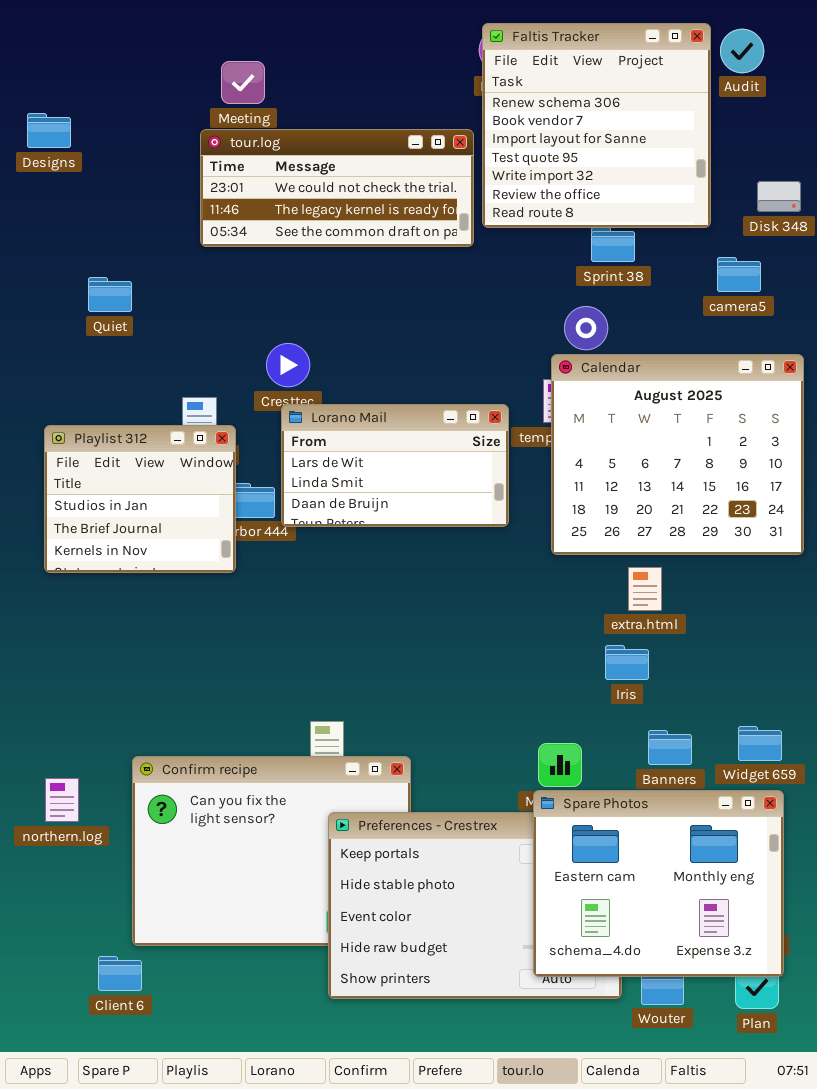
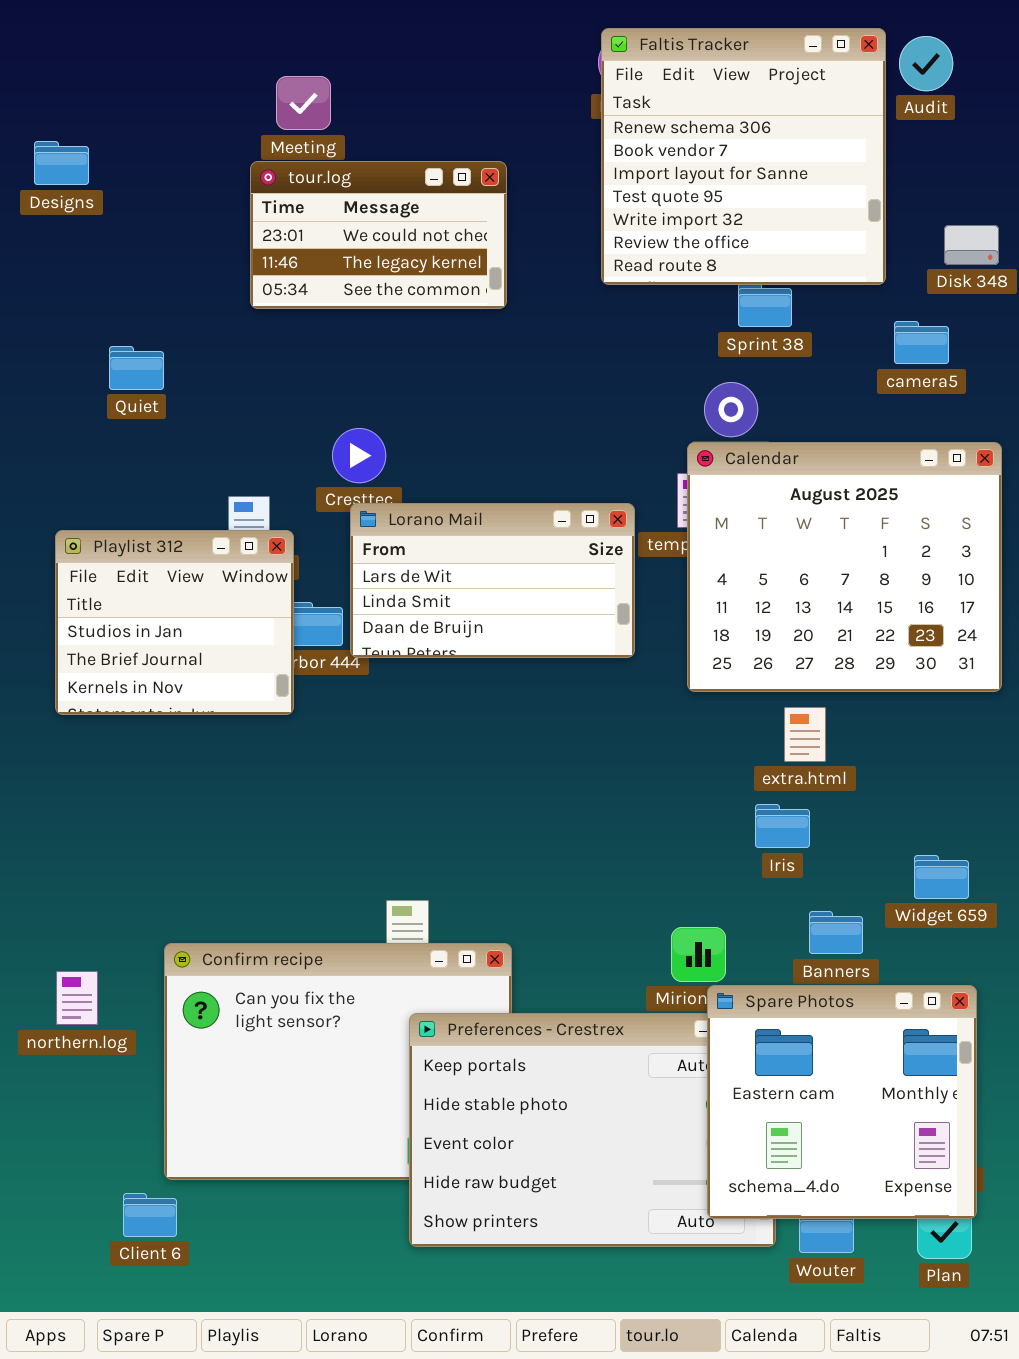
tour.log: [200,129,474,247] -> [250,161,507,309], resized
Widget 659: [738,726,782,761] -> [914,855,969,899], moved
Spare Photos: [533,790,784,977] -> [707,985,977,1219], resized

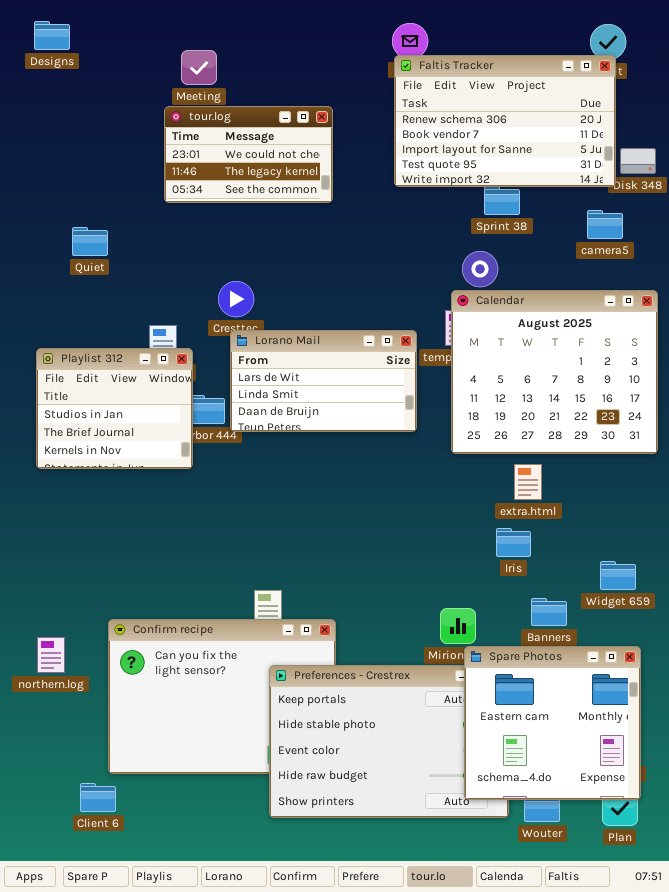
Faltis Tracker: [601,28,886,285] -> [394,55,616,187], resized
Designs: [34,141,89,185] -> [34,21,70,50], moved

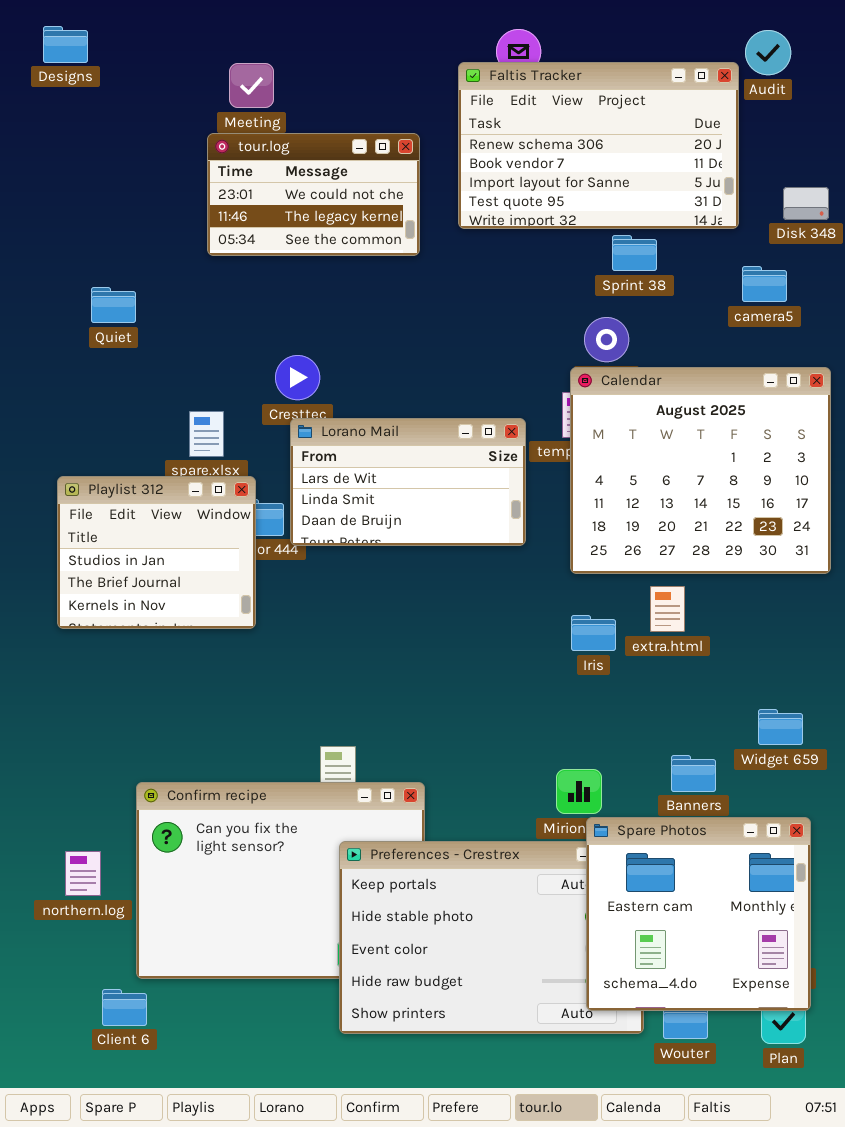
Faltis Tracker: [394,55,616,187] -> [458,62,739,229], moved
Playlist 312: [36,348,193,469] -> [57,476,256,629], moved
Iris: [496,528,531,557] -> [571,615,616,651], moved
northern.log: [37,637,65,673] -> [65,851,101,896], moved

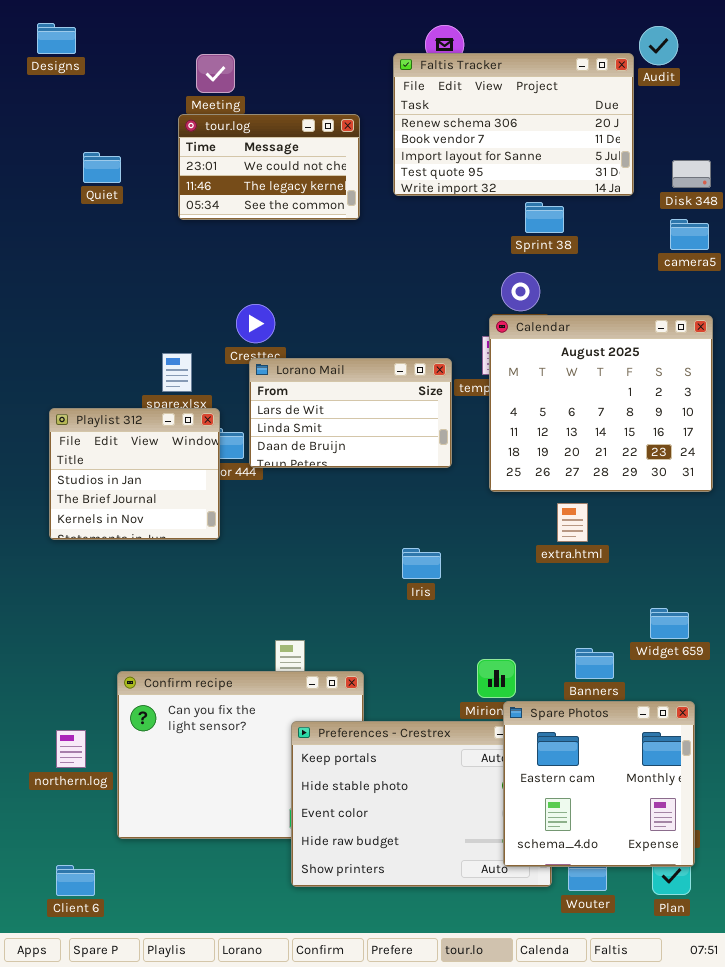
camera5: [742,266,787,302] -> [670,219,709,250], moved
Quiet: [91,287,136,323] -> [83,152,121,183], moved
Iris: [571,615,616,651] -> [402,548,441,579], moved
Client 6: [102,989,147,1026] -> [56,865,95,896], moved

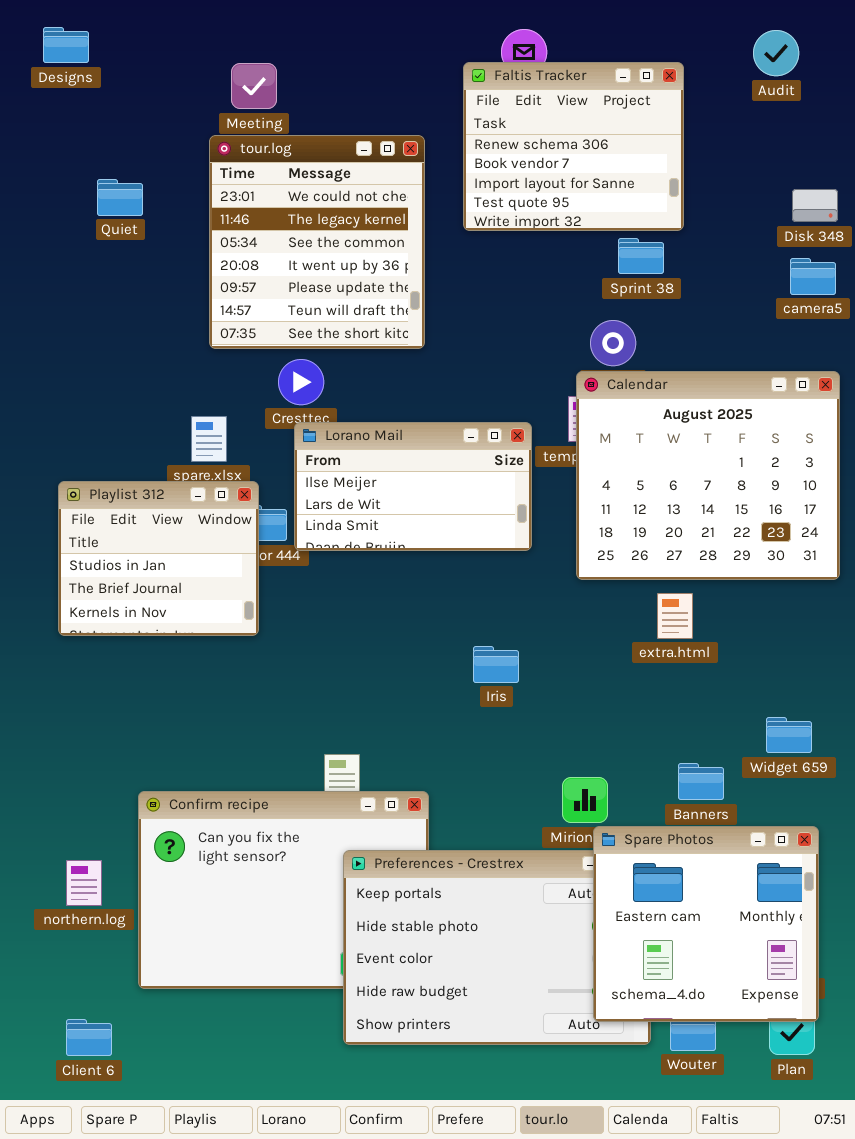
Faltis Tracker: [393,53,634,196] -> [463,62,684,231], resized
tour.log: [178,114,360,220] -> [209,135,425,349], resized
Lorano Mail: [249,358,452,468] -> [294,422,532,551], scrolled up 1 row

